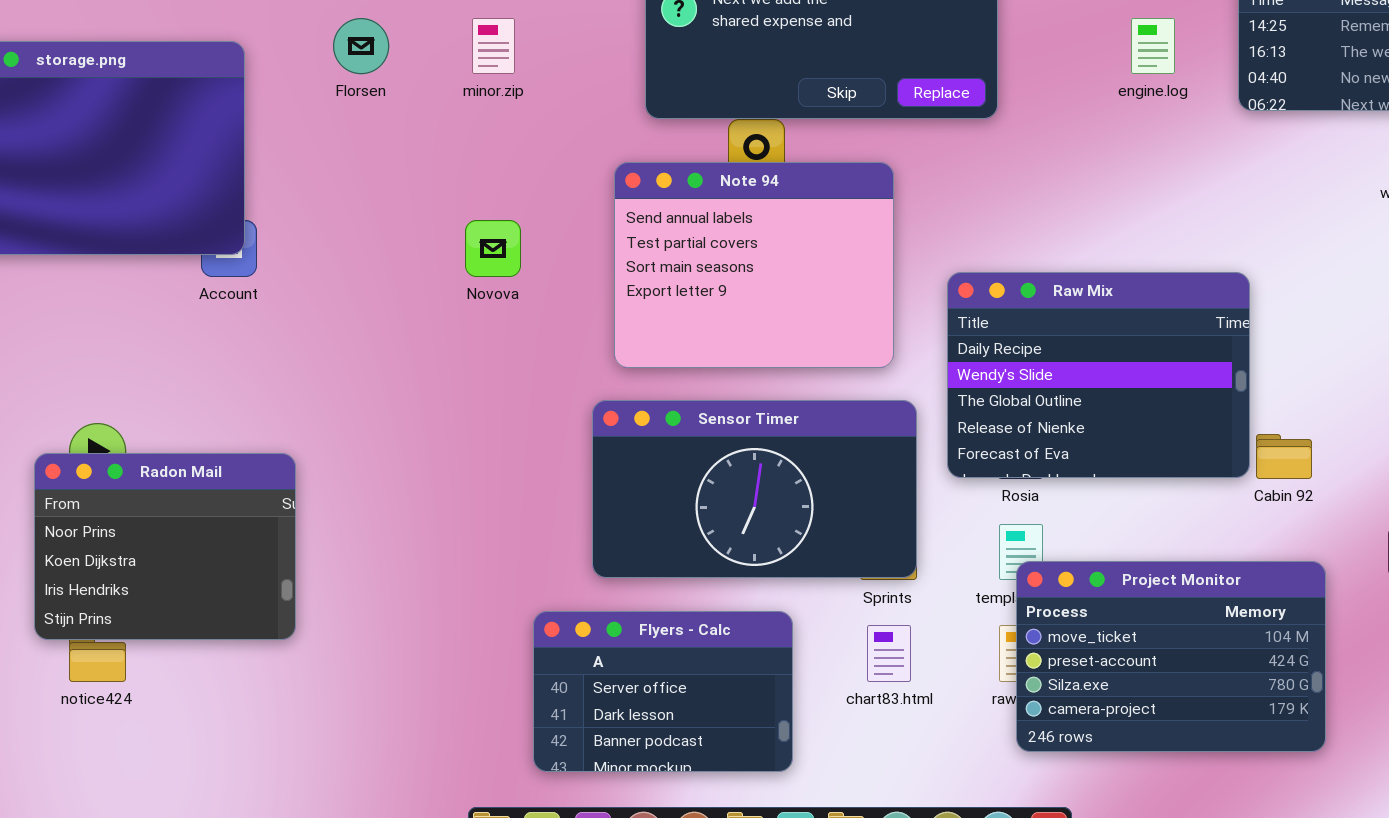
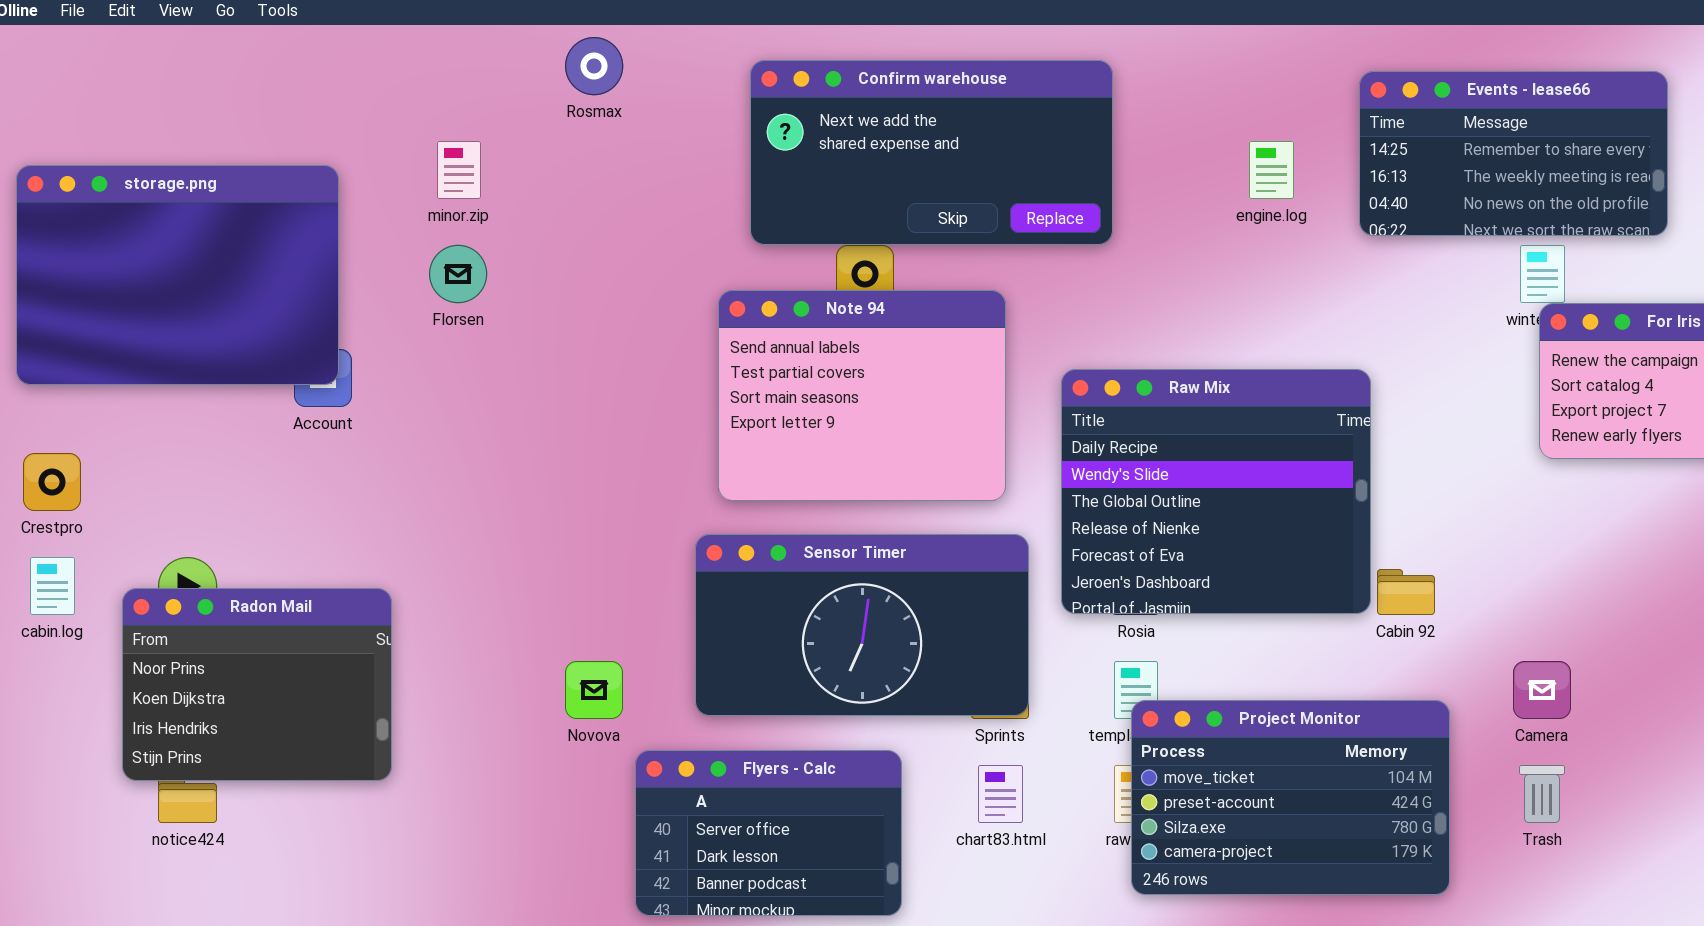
Florsen: [333,18,389,74] -> [429,245,487,303], moved
minor.zip: [472,18,515,74] -> [437,141,481,199], moved
Novova: [465,220,521,277] -> [565,661,623,719], moved
Raw Mix: [947,272,1250,478] -> [1061,369,1371,614], resized

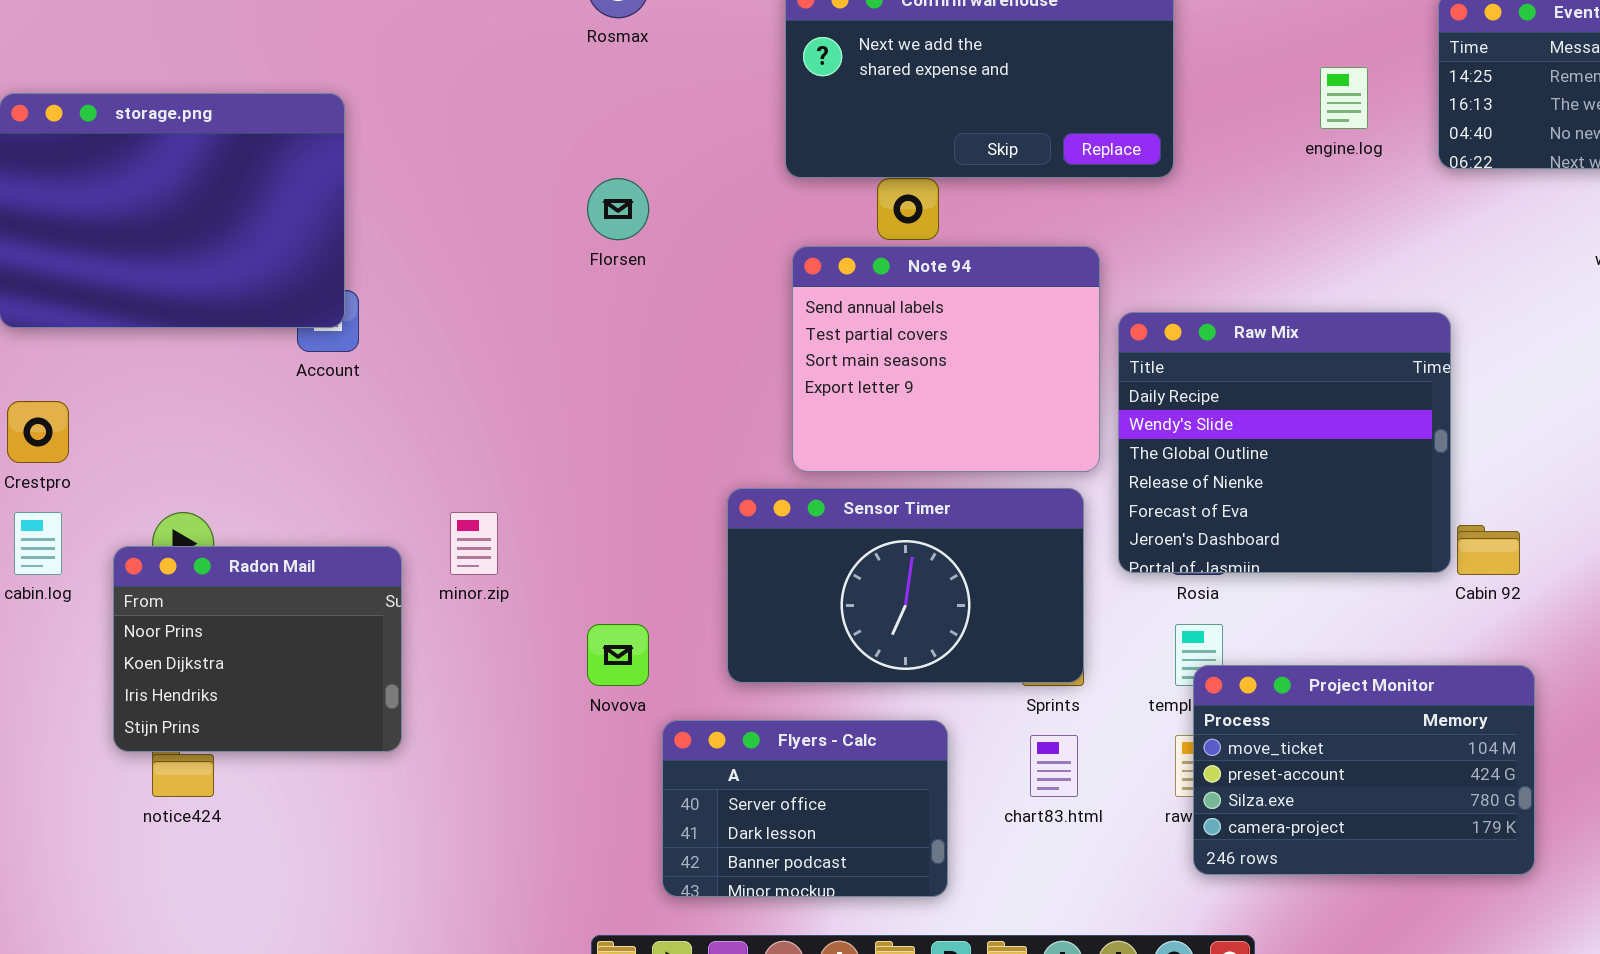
minor.zip: [437,141,481,199] -> [450,512,498,575], moved
Florsen: [429,245,487,303] -> [587,178,649,240], moved
Note 94: [718,290,1006,501] -> [792,246,1100,472], moved

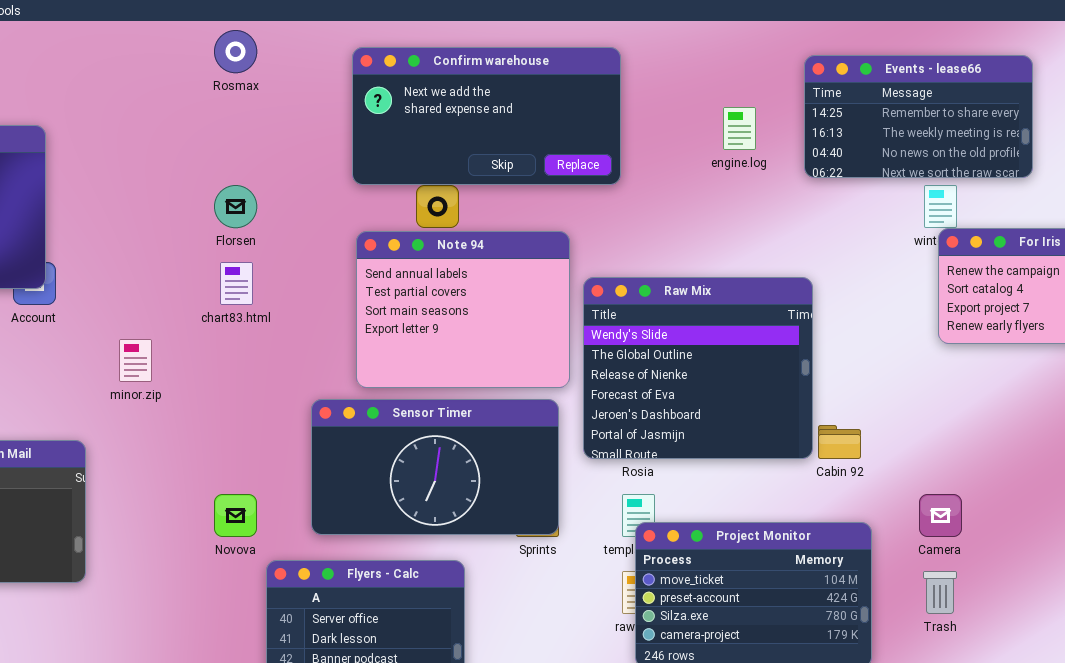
Raw Mix: [1118,312,1451,573] -> [583,277,813,459], scrolled down 1 row
minor.zip: [450,512,498,575] -> [119,339,152,382], moved
chart83.html: [1030,735,1078,797] -> [220,262,253,305], moved

